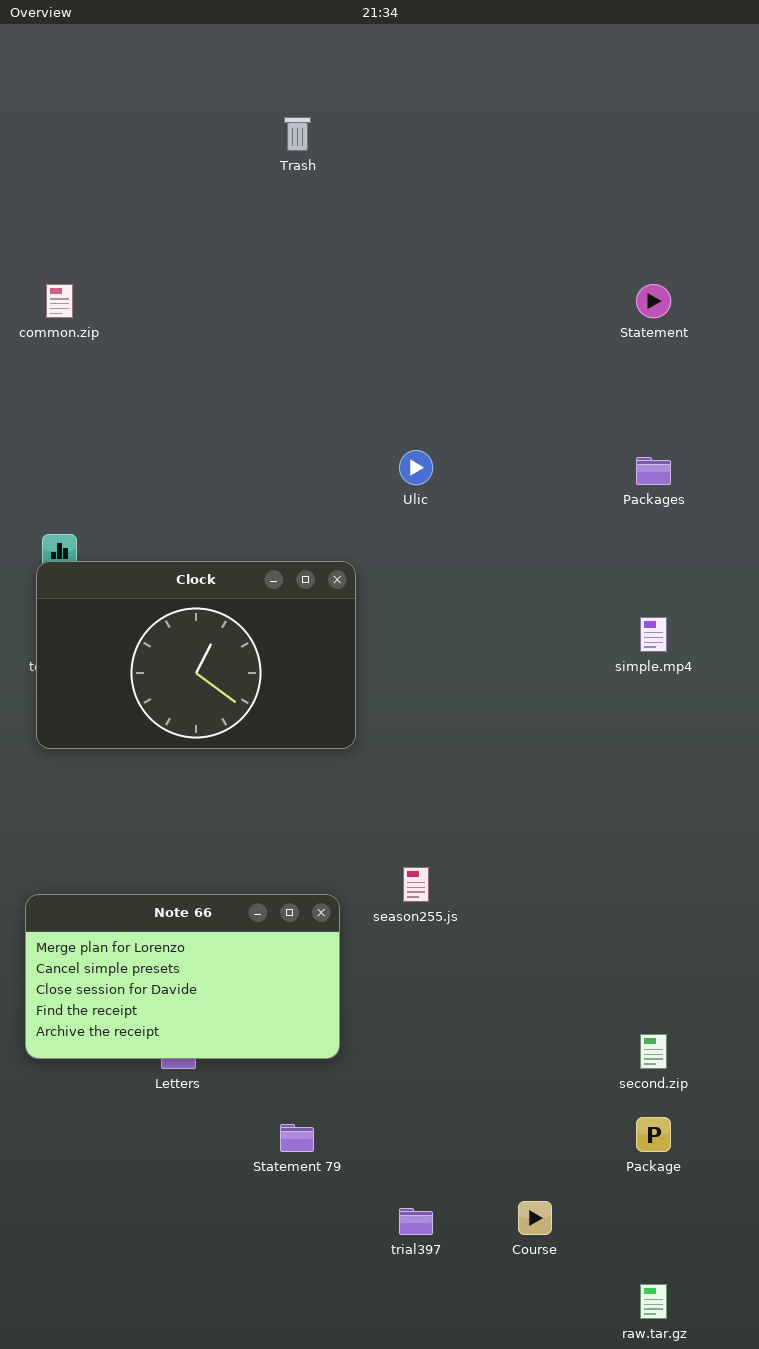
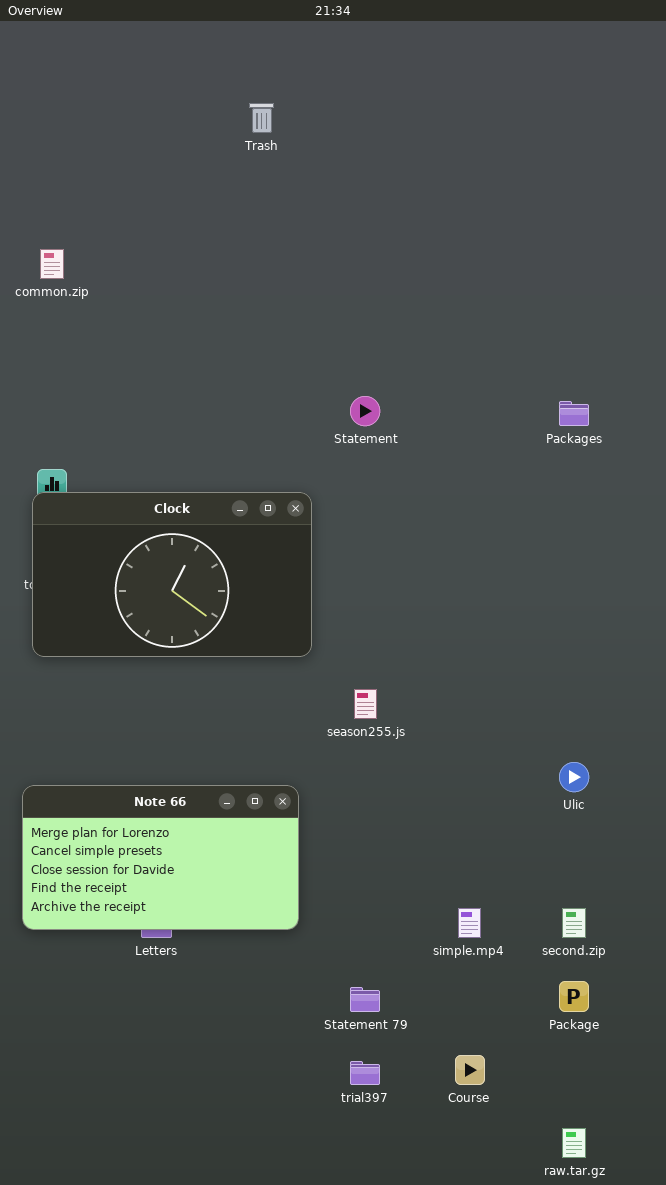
Statement: [636,284,671,318] -> [350,396,380,426], moved
Ulic: [399,450,433,485] -> [559,762,589,792], moved
simple.mp4: [640,617,667,652] -> [458,908,481,938], moved
season255.js: [403,867,429,902] -> [354,689,377,719], moved
Statement 79: [280,1124,314,1152] -> [350,987,380,1012], moved

